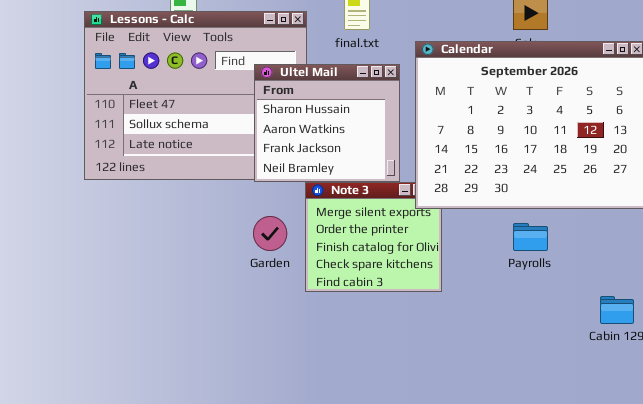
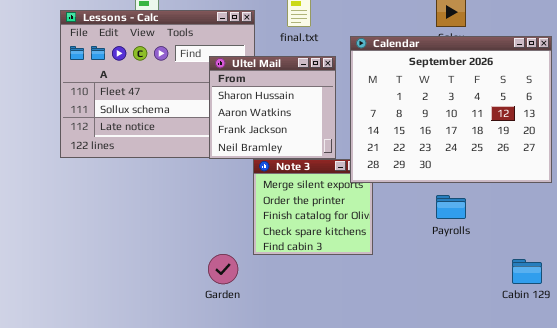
Garden: [253,216,287,251] -> [208,254,238,284], moved

